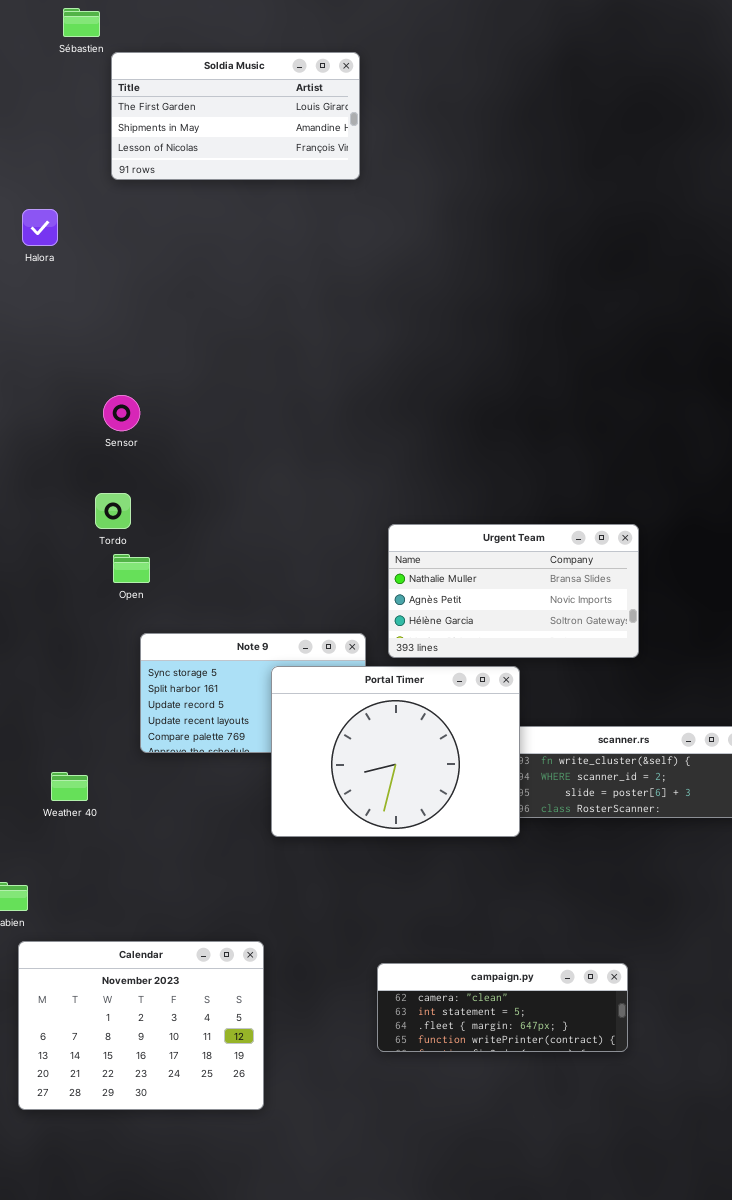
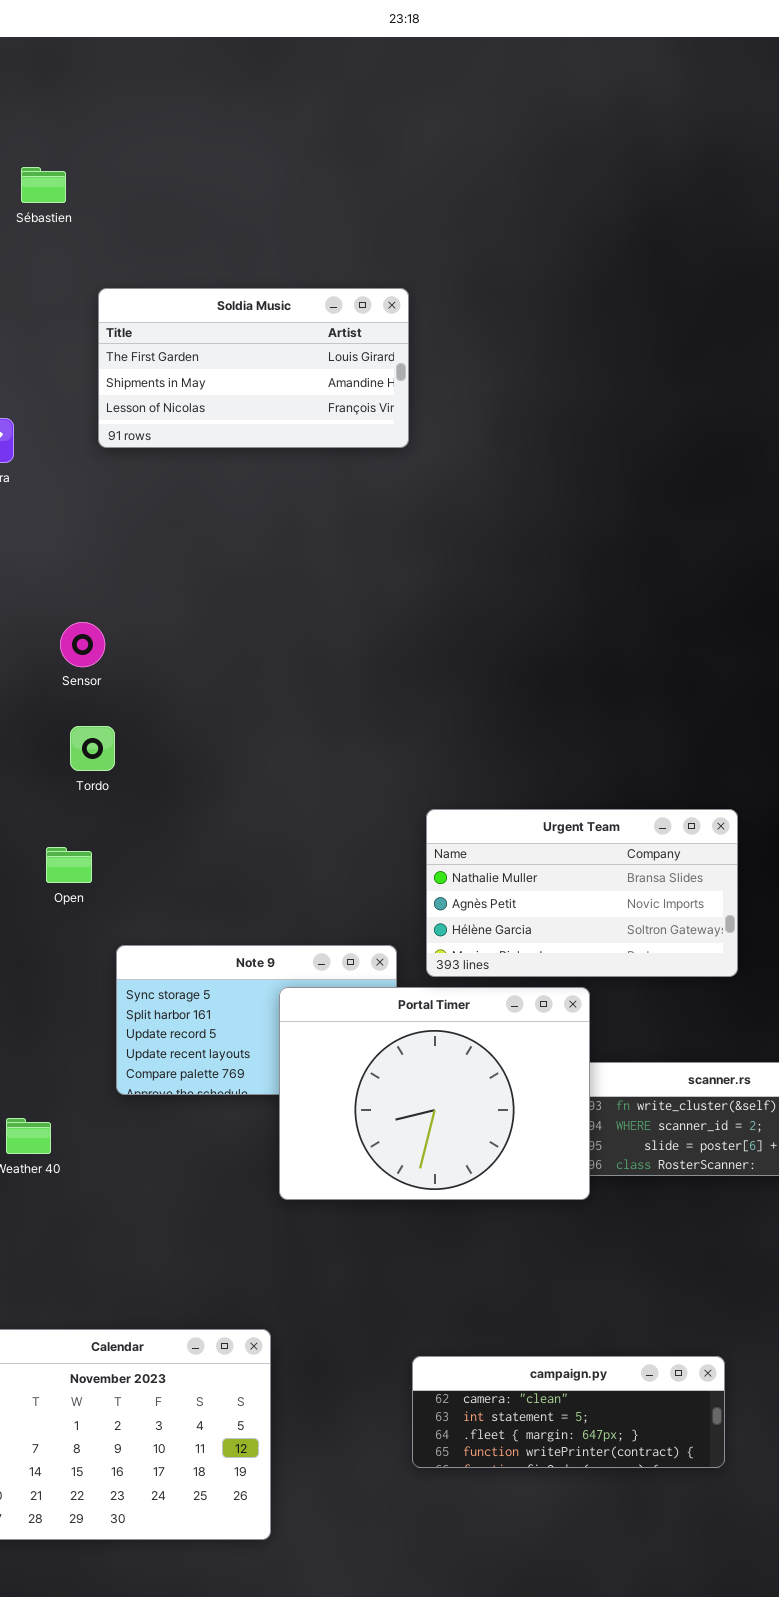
Soldia Music: [111,52,360,180] -> [98,288,409,448], moved
Sensor: [103,395,140,431] -> [60,622,105,667], moved
Tordo: [95,493,131,529] -> [70,726,115,771], moved
Open: [113,554,150,583] -> [46,847,92,883], moved

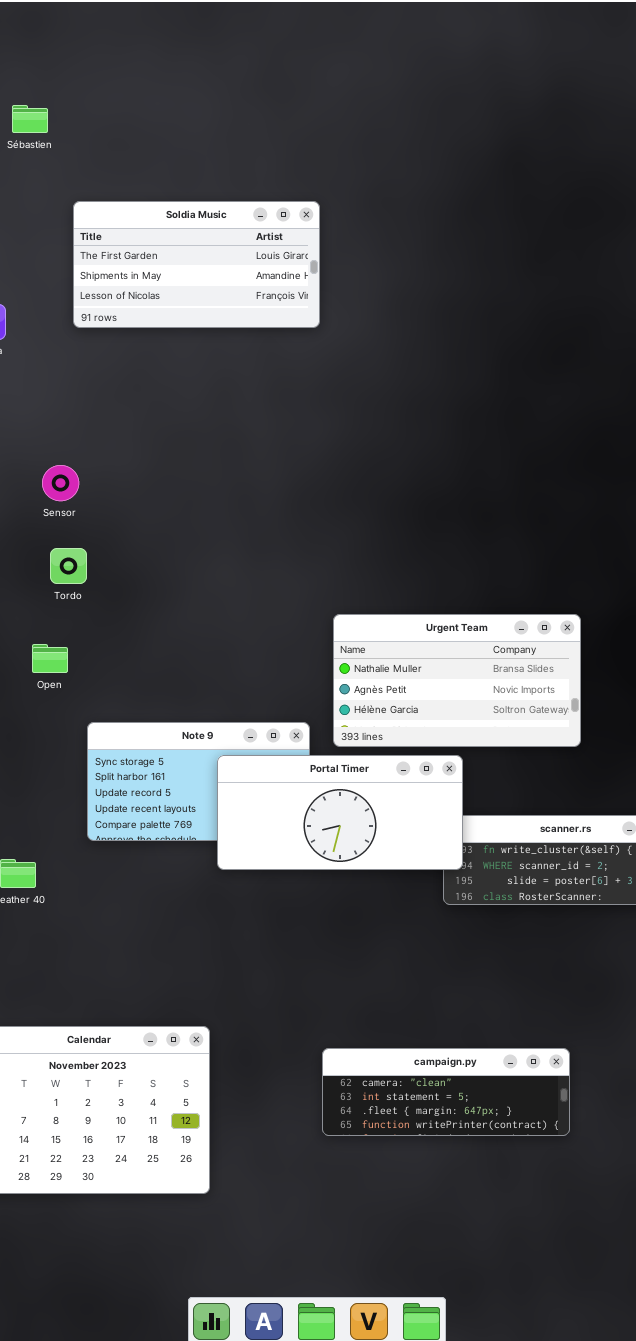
Portal Timer: [279,987,590,1200] -> [217,755,463,870], resized

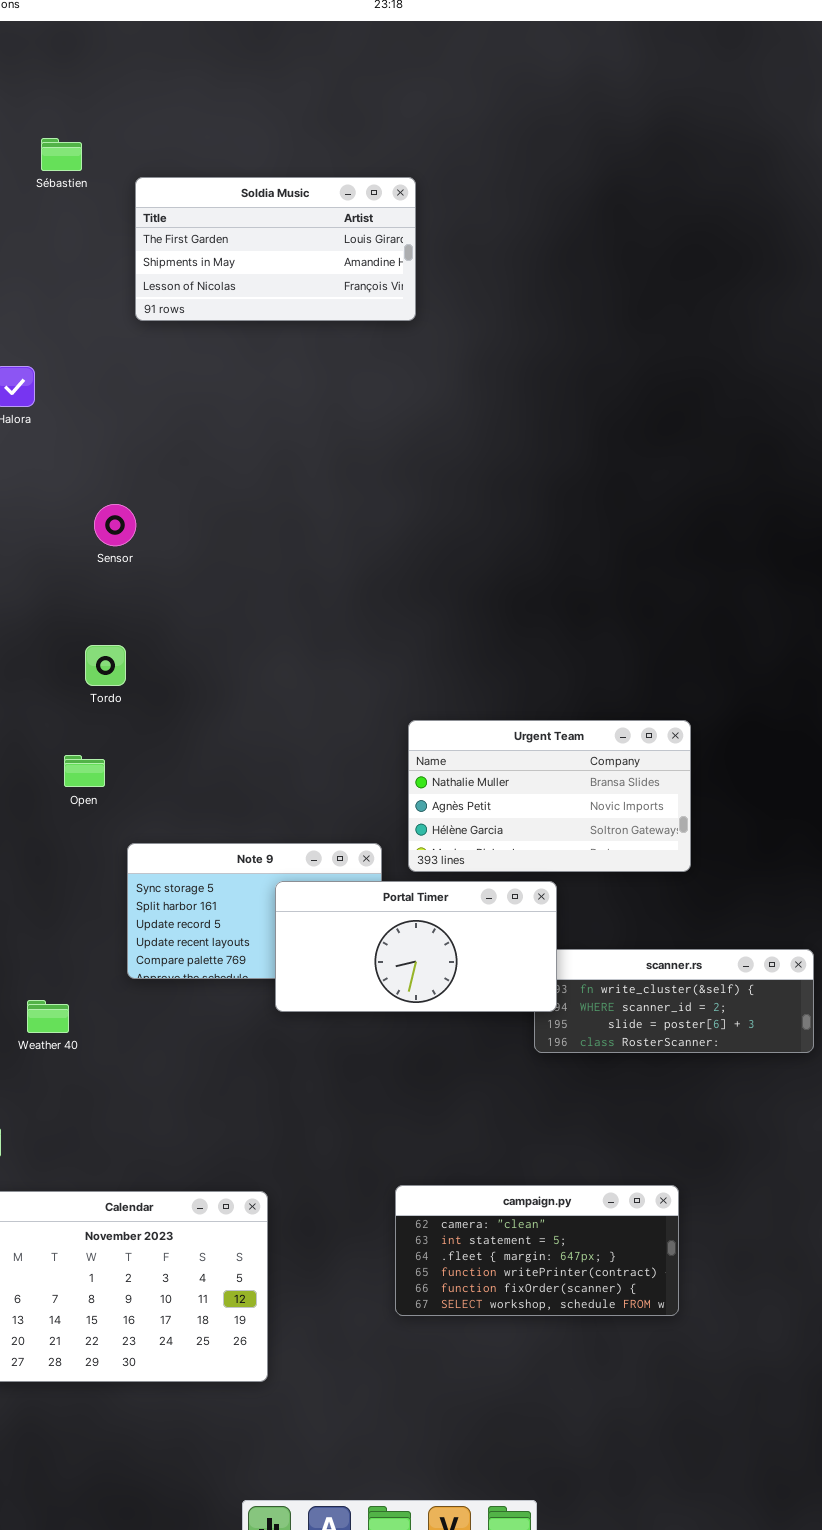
Soldia Music: [73,201,320,328] -> [135,177,416,321], moved
Sensor: [42,465,79,501] -> [94,504,136,546], moved
campaign.py: [322,1048,570,1136] -> [395,1185,679,1316], resized

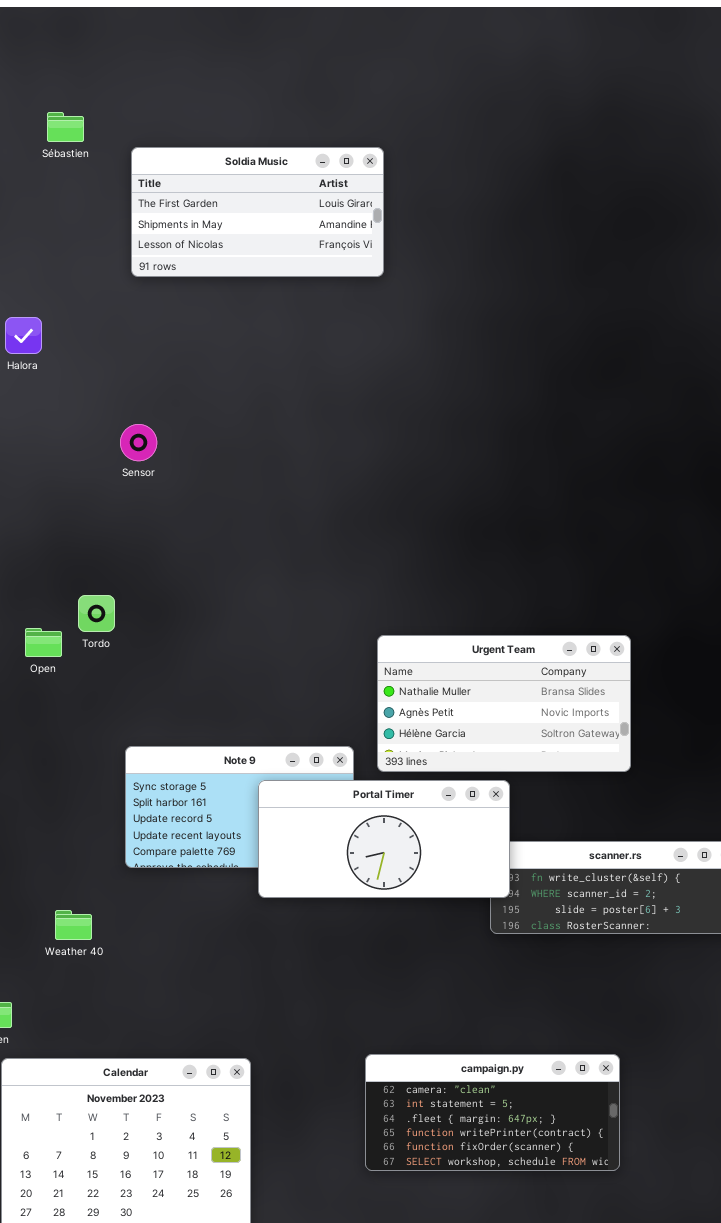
Sensor: [94,504,136,546] -> [120,424,157,461], moved
Tordo: [85,645,126,686] -> [78,595,115,632], moved
Open: [64,755,105,787] -> [25,628,62,657], moved
Weather 40: [27,1000,69,1033] -> [55,910,92,940], moved

